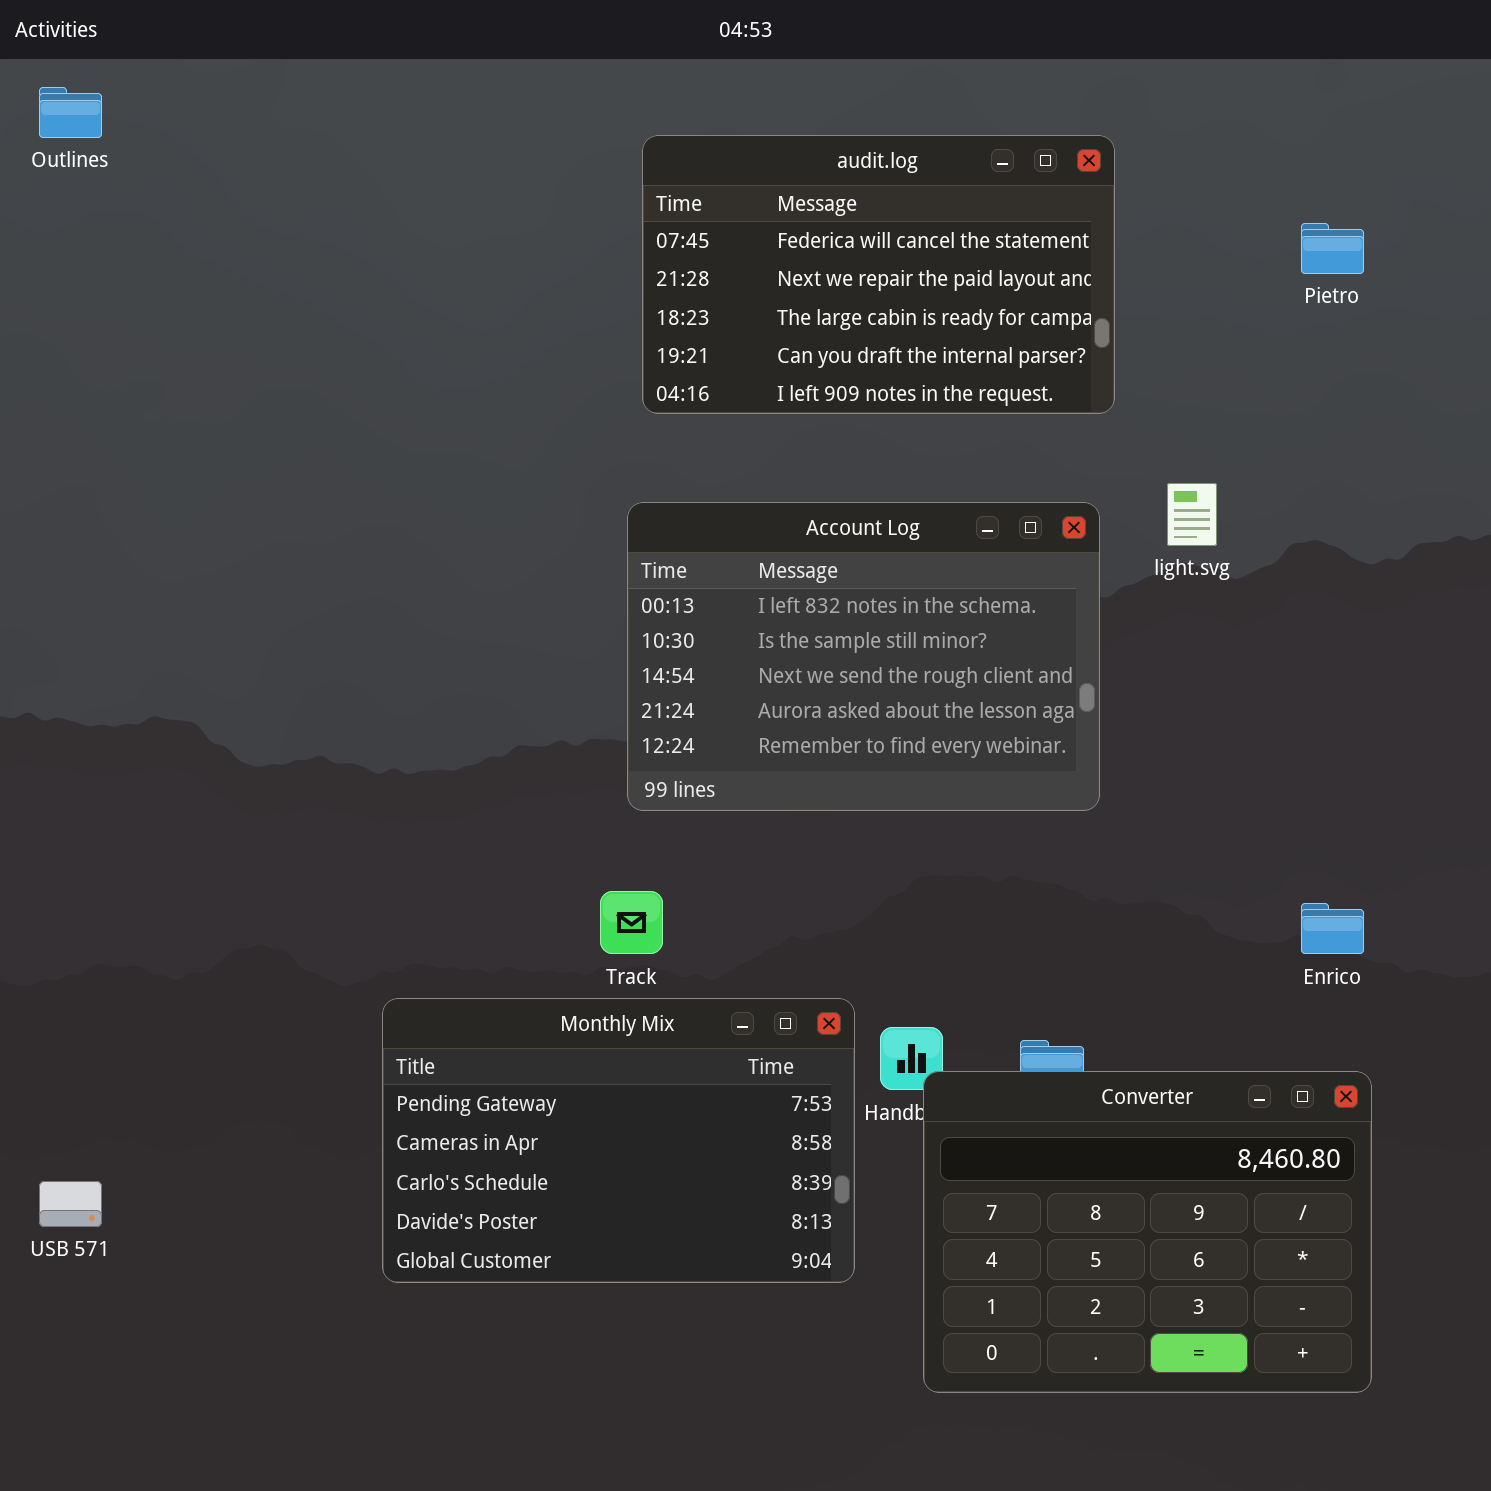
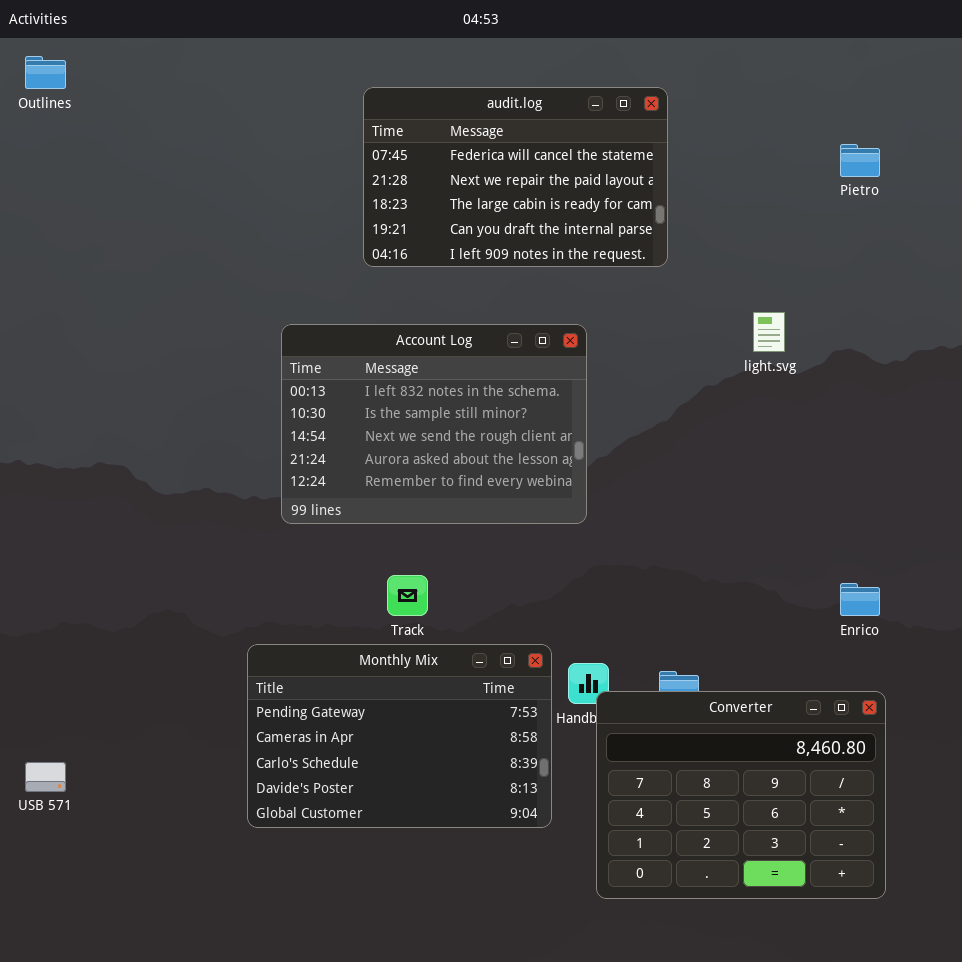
audit.log: [642,135,1115,414] -> [363,87,668,267], moved
Account Log: [627,502,1100,811] -> [281,324,587,524], moved

